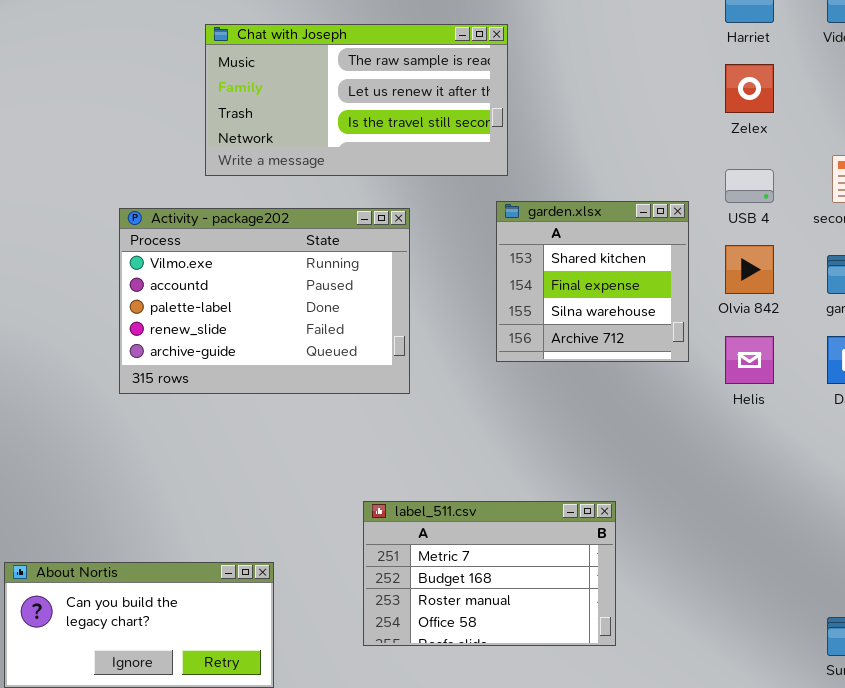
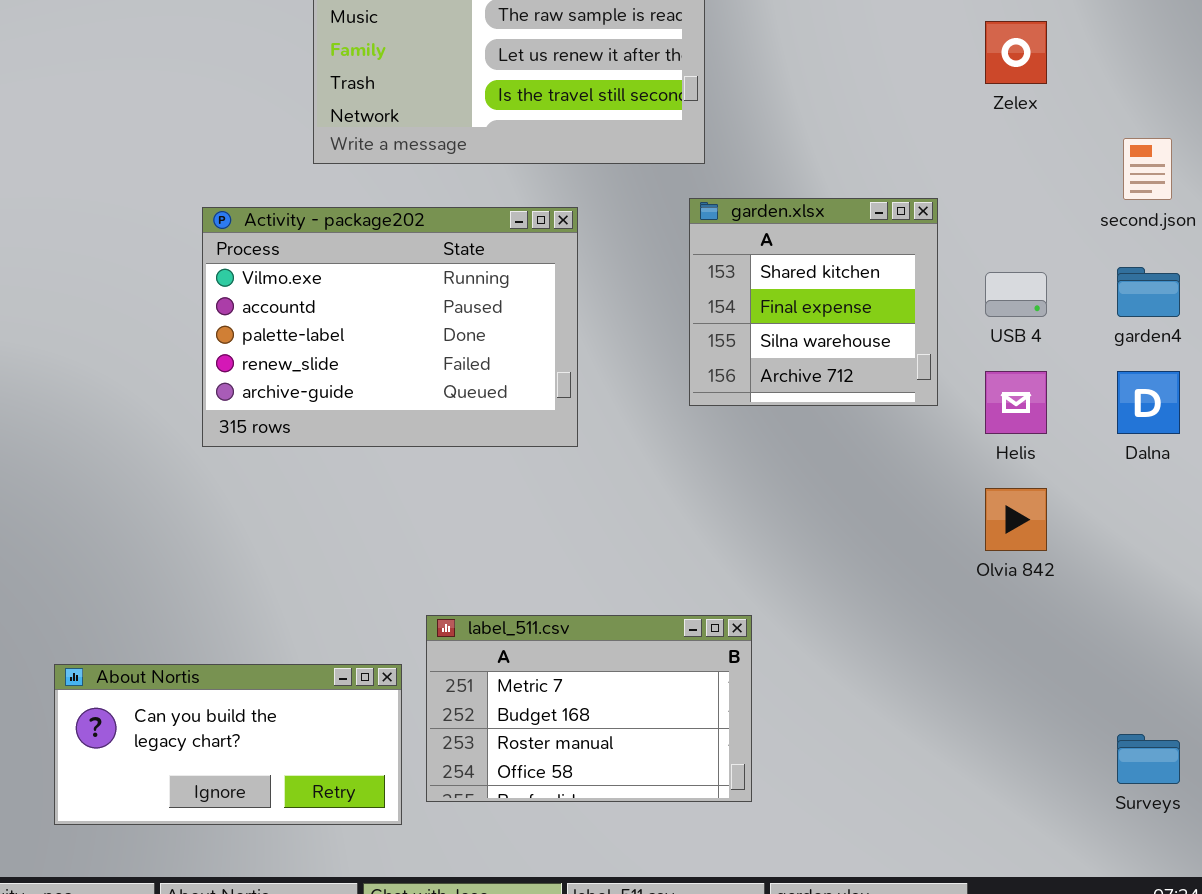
USB 4: [725,169,774,203] -> [985,272,1047,317], moved
Olvia 842: [725,245,774,294] -> [985,488,1047,551], moved
label_511.csv: [363,501,616,646] -> [426,615,752,802], moved

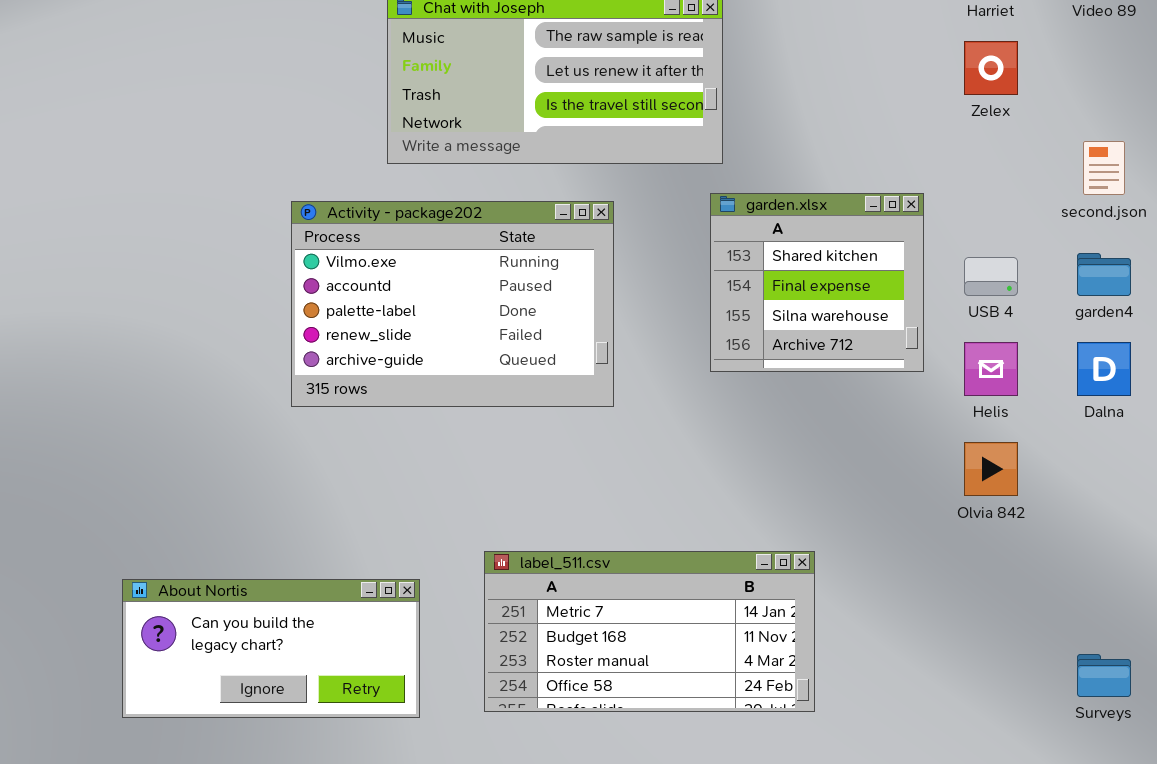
label_511.csv: [426,615,752,802] -> [484,551,815,712], resized
About Nortis: [54,664,402,825] -> [122,579,420,718], moved

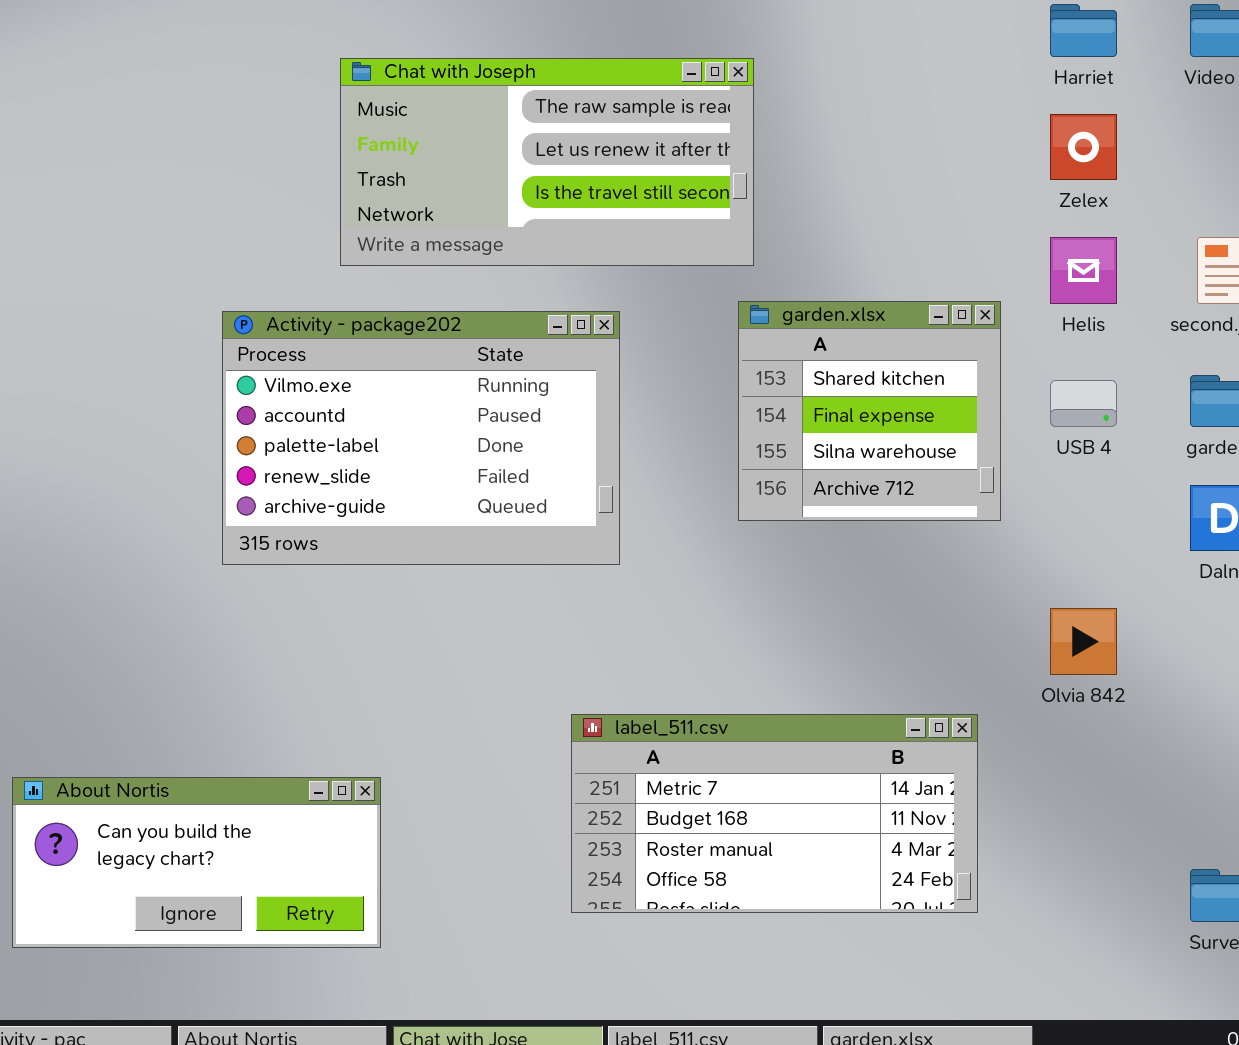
Helis: [964,342,1018,396] -> [1050,237,1117,304], moved
label_511.csv: [484,551,815,712] -> [571,714,978,913], moved

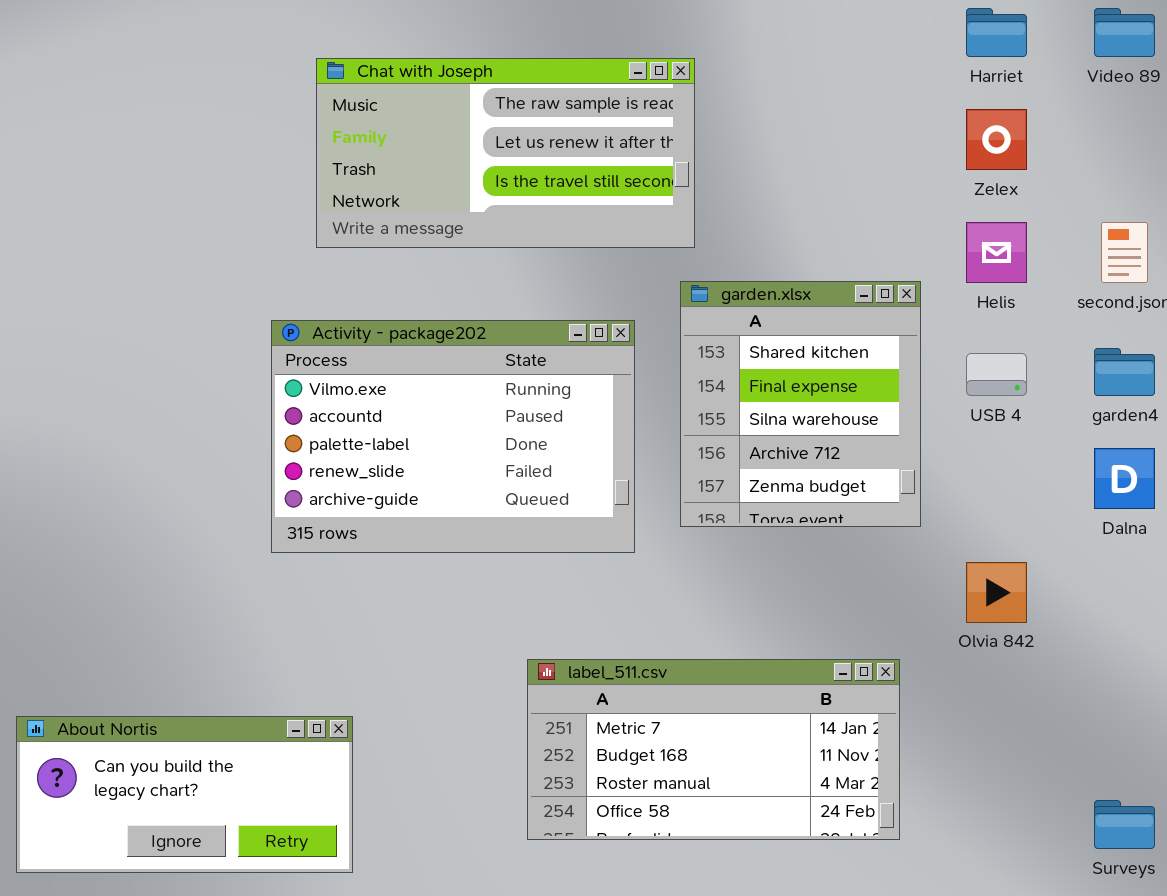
garden.xlsx: [738,301,1001,521] -> [680,281,921,527], resized
Activity - package202: [222,311,620,565] -> [271,320,635,553], moved

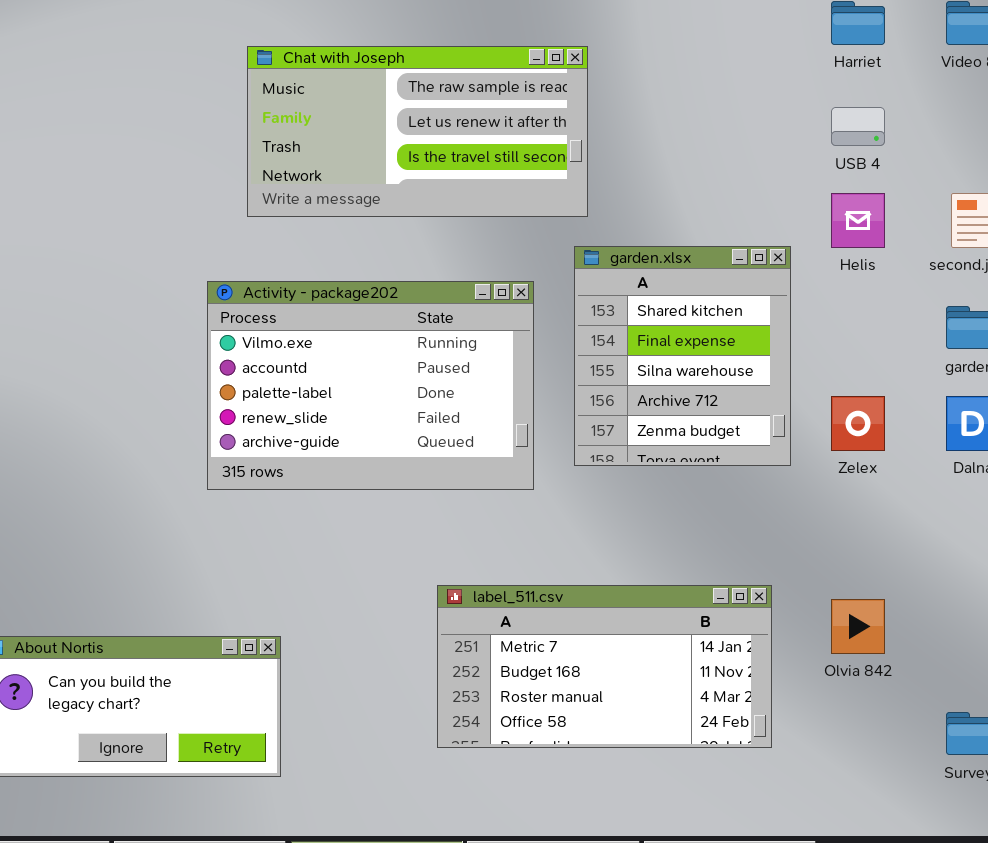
Zelex: [966,109,1027,170] -> [831,396,885,451], moved
USB 4: [966,353,1027,396] -> [831,107,885,146], moved
Olvia 842: [966,562,1027,623] -> [831,599,885,654], moved

